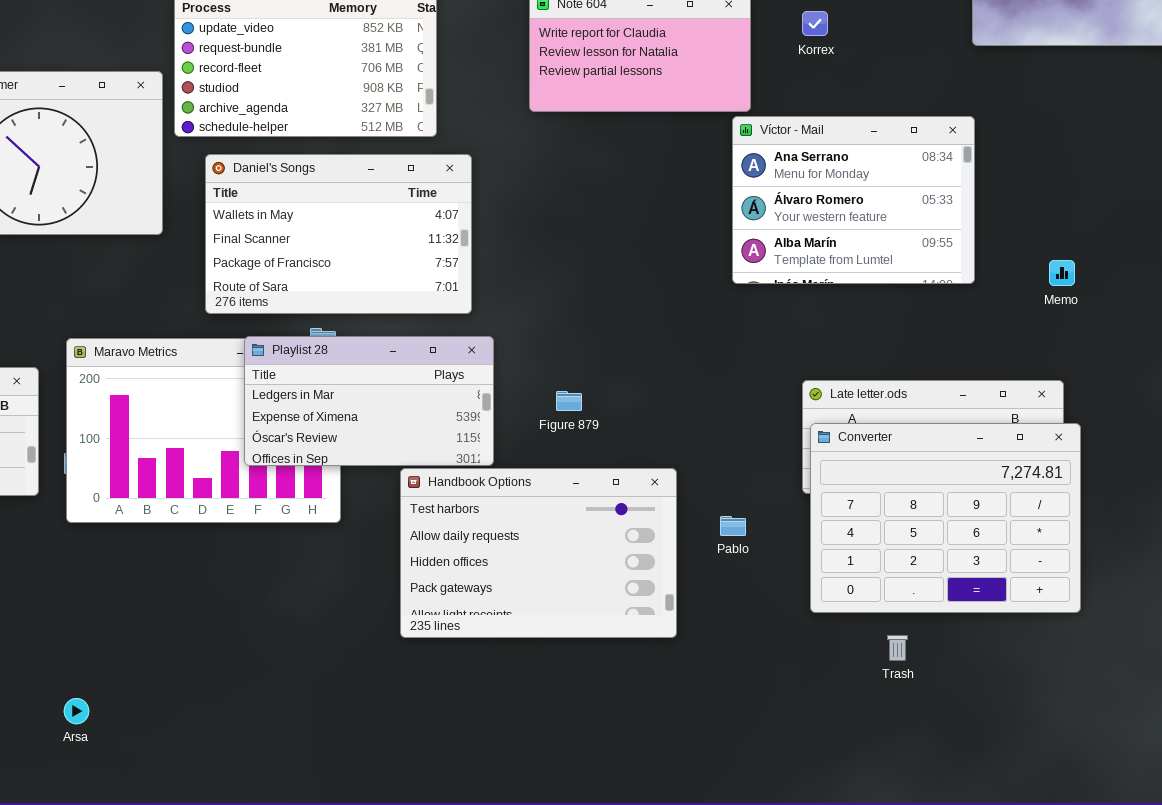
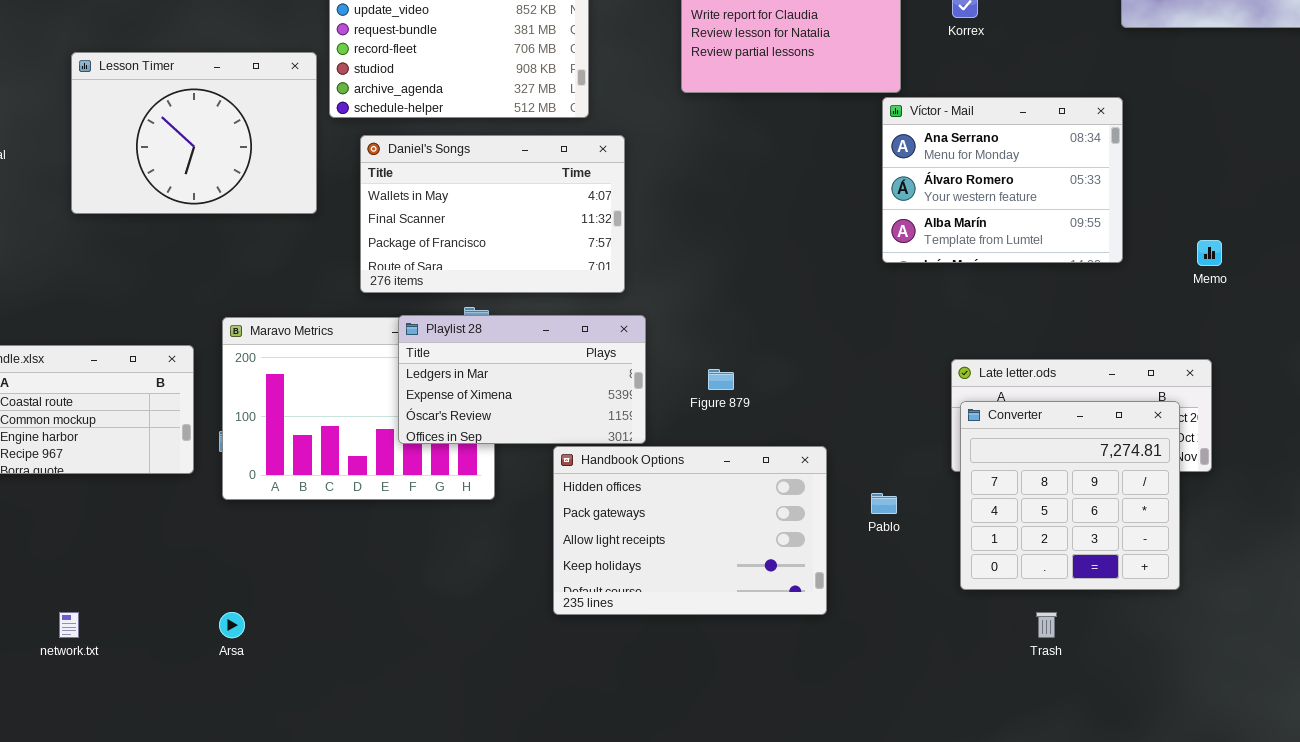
Converter: [810,423,1081,613] -> [960,401,1180,590], resized
Handbook Options: [400,468,677,638] -> [553,446,827,615], scrolled down 2 rows
Arsa: [64,698,89,724] -> [219,612,245,638], moved

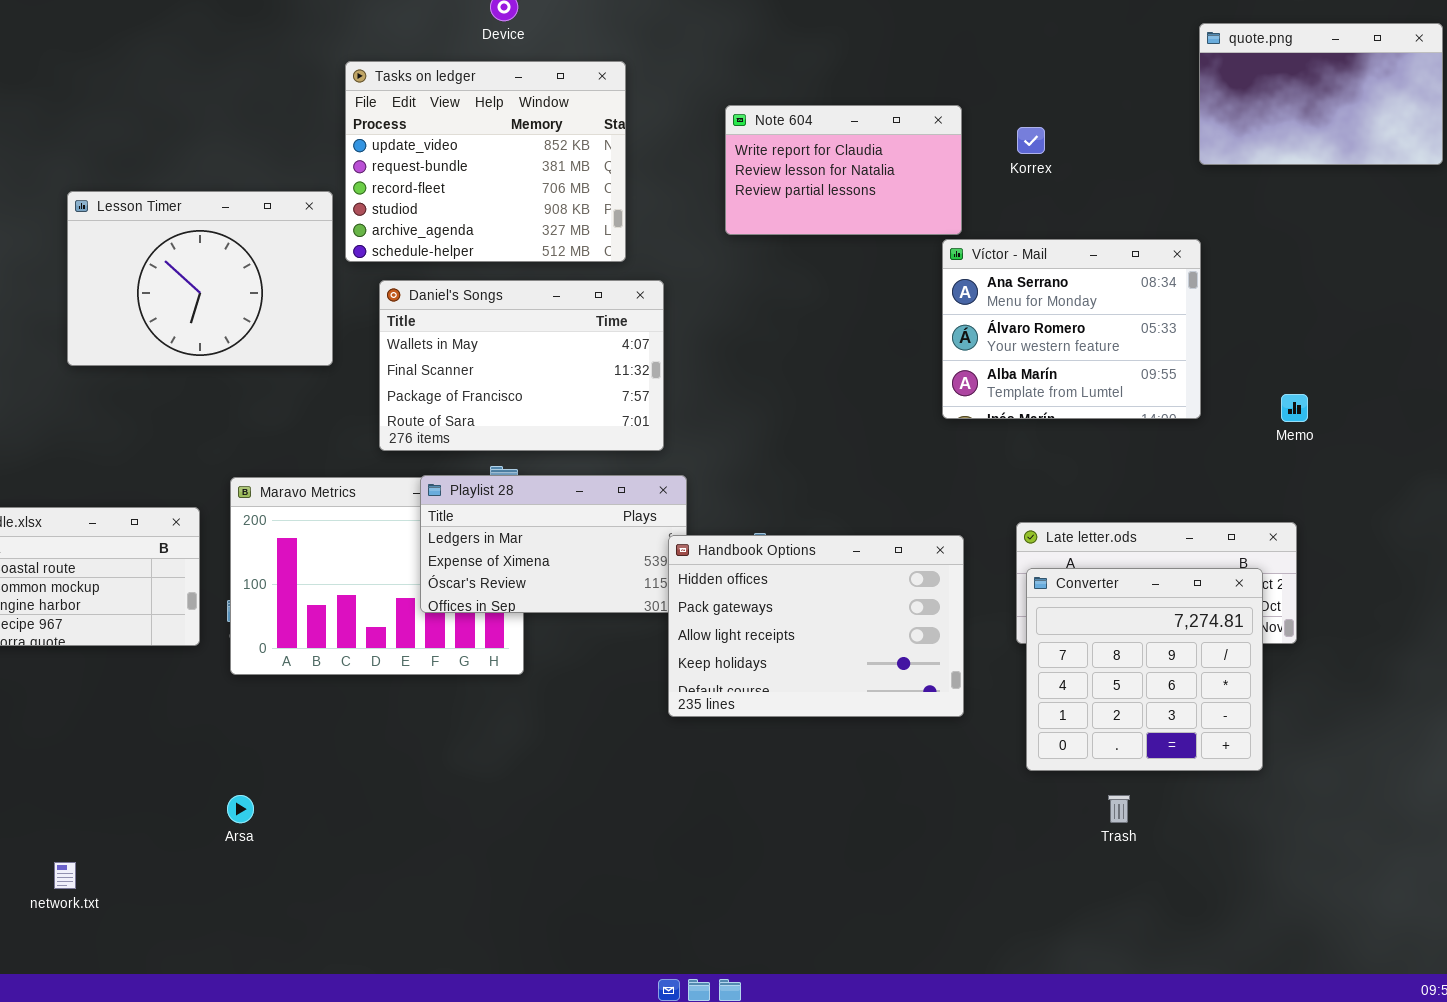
Handbook Options: [553,446,827,615] -> [668,535,964,717], moved
network.txt: [59,612,79,638] -> [54,862,76,889], moved

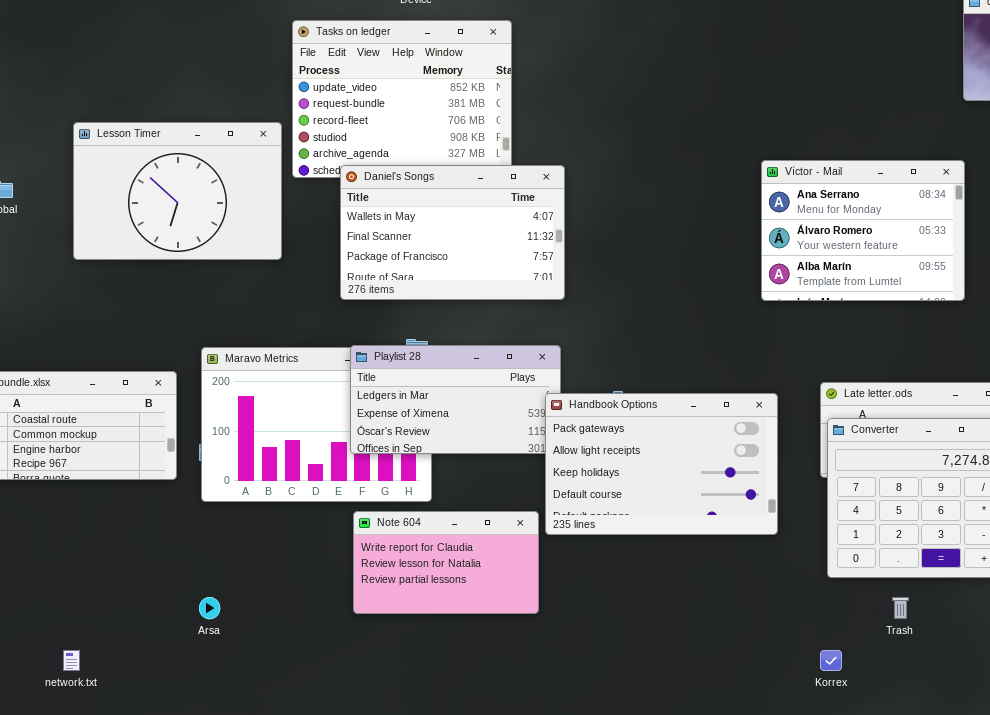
Note 604: [725,105,962,235] -> [353,511,539,614], moved
Korrex: [1017,127,1045,154] -> [820,650,842,671], moved
Daniel's Songs: [379,280,664,451] -> [340,165,565,300], moved
Handbook Options: [668,535,964,717] -> [545,393,778,535], scrolled down 1 row

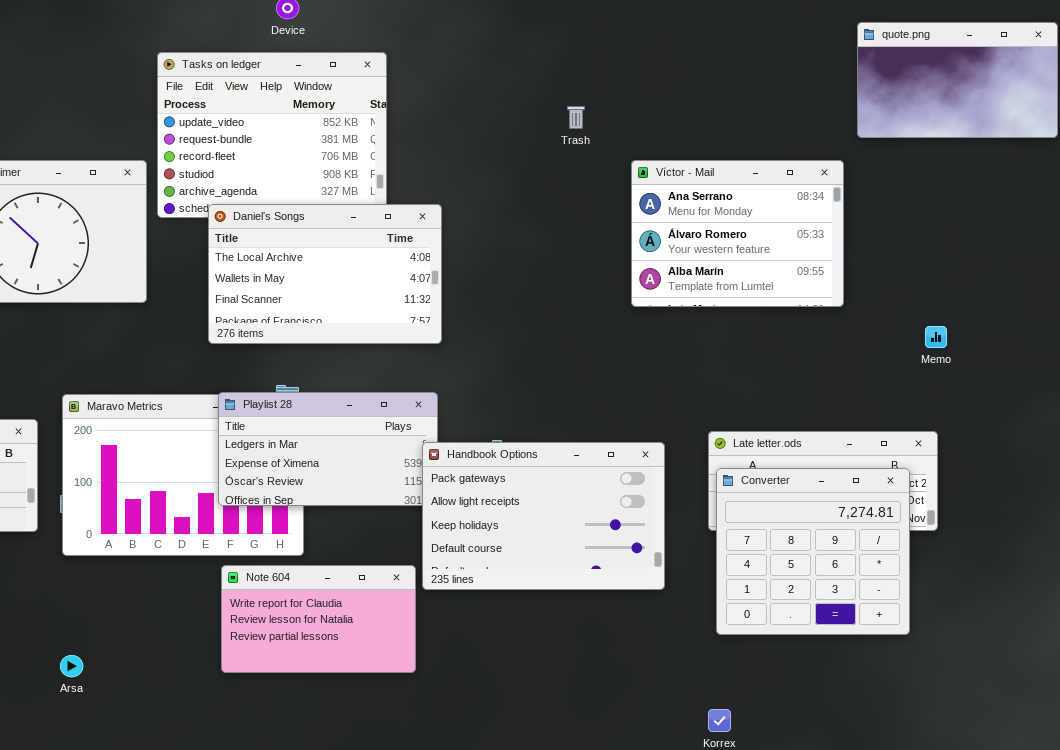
Víctor - Mail: [761,160,965,301] -> [631,160,844,307], moved
Daniel's Songs: [340,165,565,300] -> [208,204,442,344], scrolled up 1 row
Trash: [892,597,909,619] -> [567,106,585,129], moved

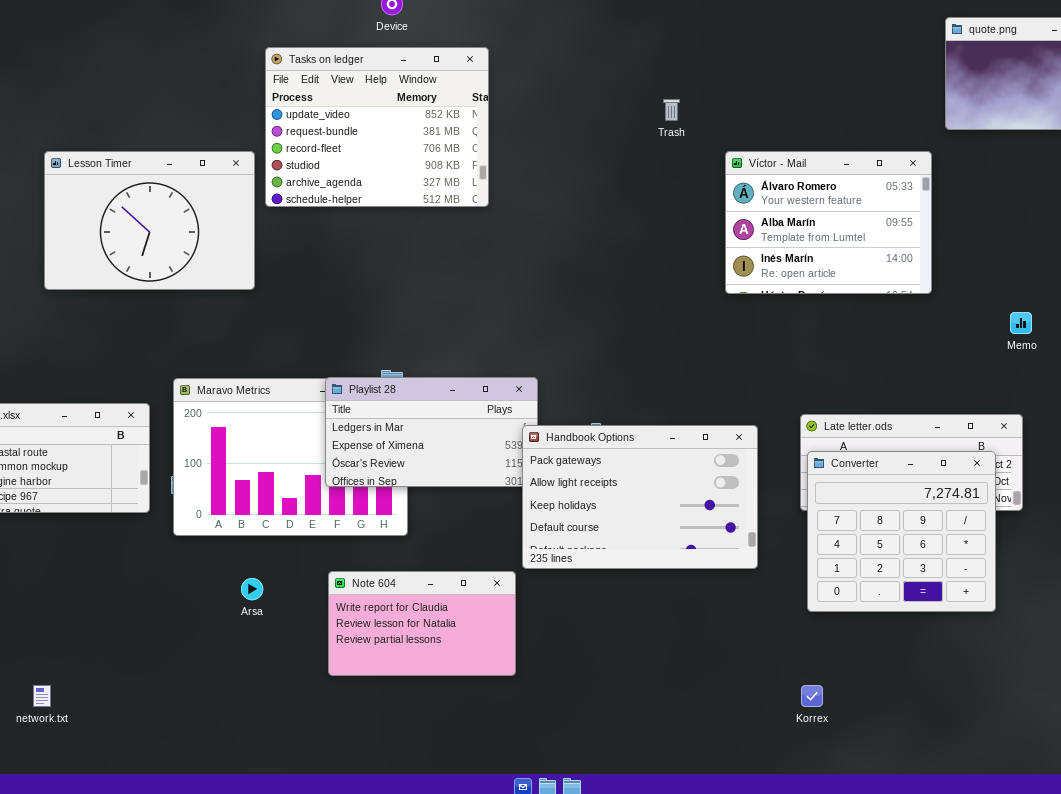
Víctor - Mail: [631,160,844,307] -> [725,151,932,294], scrolled down 1 row
Daniel's Songs: [208,204,442,344] -> none, closed
Note 604: [221,565,416,673] -> [328,571,516,676], moved
Arsa: [60,655,83,677] -> [241,578,263,600], moved

